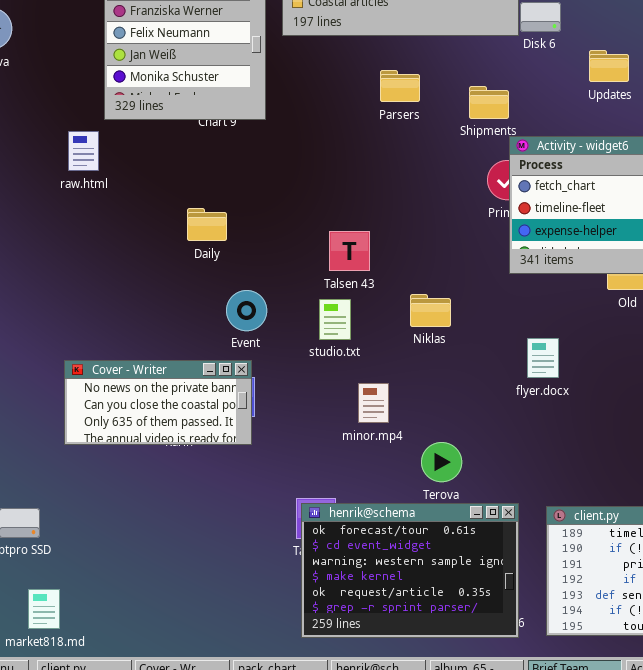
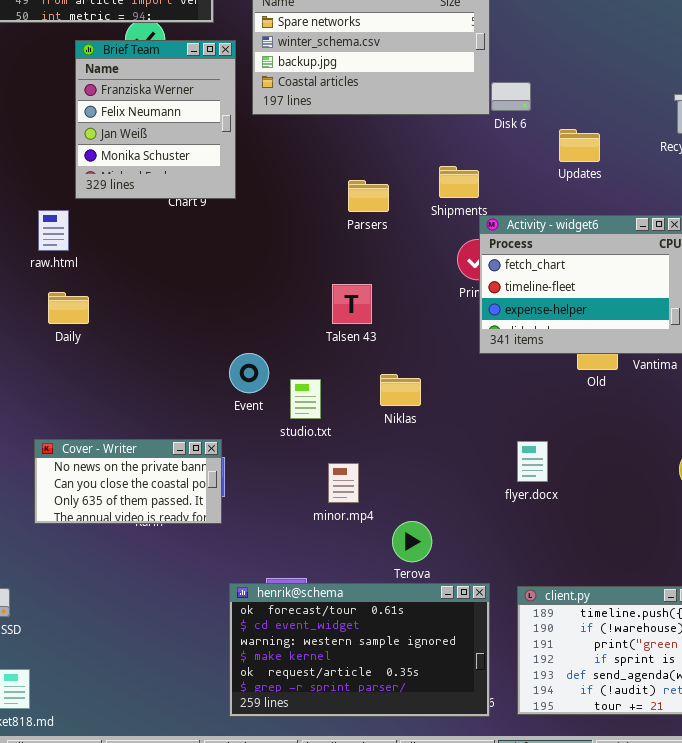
Parsers: [380,70,420,102] -> [348,180,389,212], moved
Daily: [187,208,227,241] -> [48,292,89,324], moved
Talsen 43: [329,231,370,271] -> [332,284,372,324], moved
Event: [226,290,267,331] -> [229,353,269,393], moved
flyer.docx: [527,338,559,378] -> [517,441,548,482], moved
henrik@schema: [301,503,519,638] -> [229,583,490,717], resized

